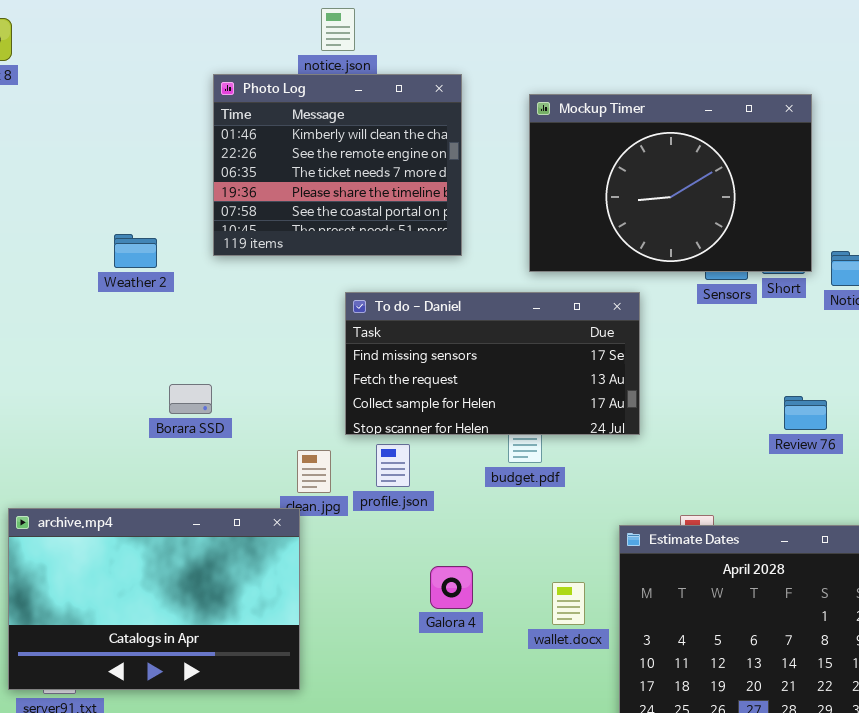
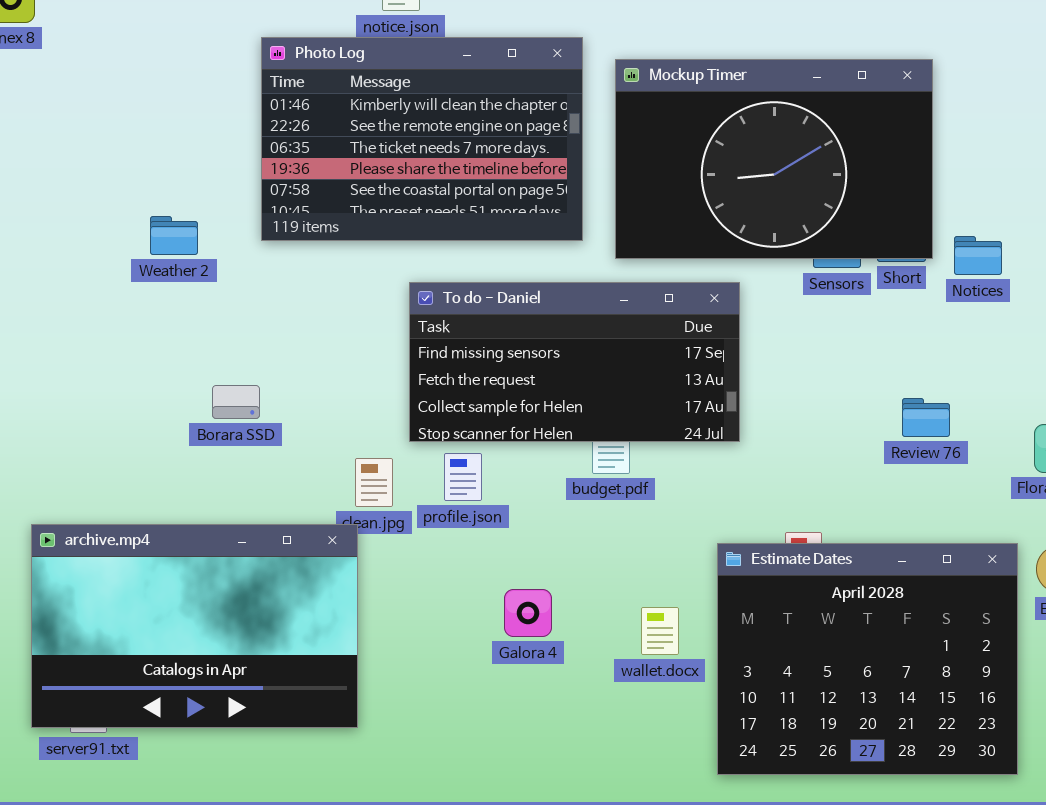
Photo Log: [213,74,462,256] -> [261,37,583,241], resized

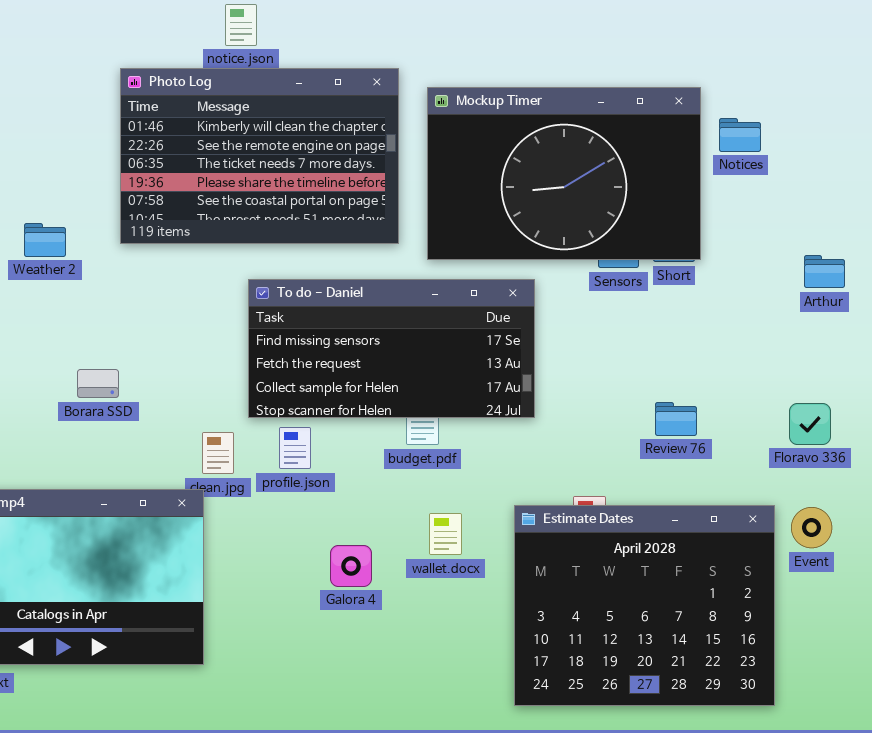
Notices: [954,236,1002,275] -> [719,118,761,152], moved
Review 76: [902,398,950,437] -> [655,402,697,436], moved
wallet.docx: [641,607,679,655] -> [429,513,462,555], moved

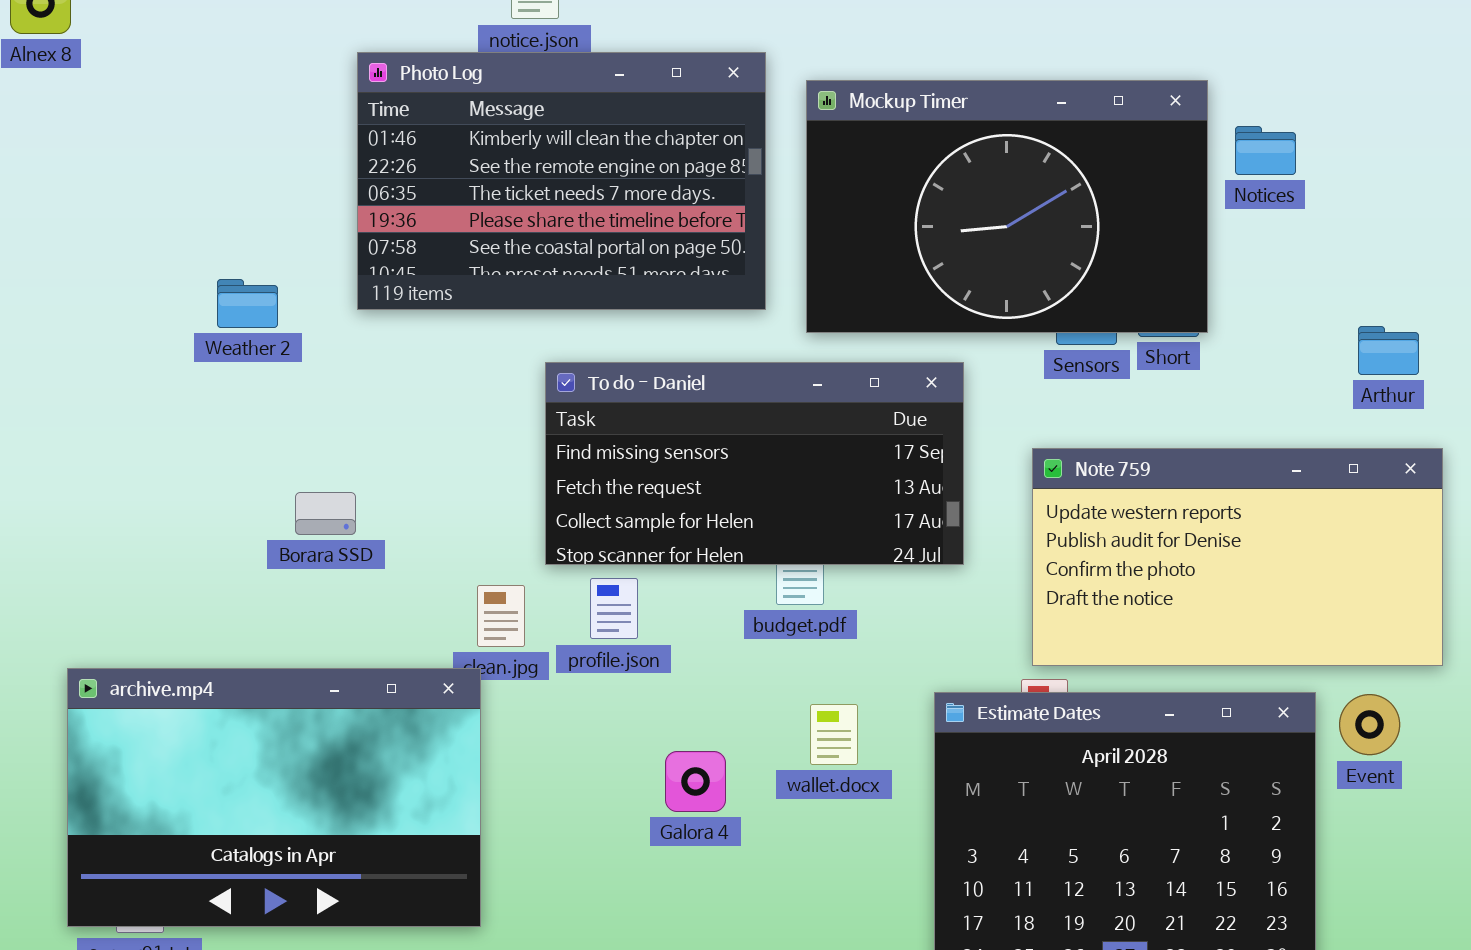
Note 759: none -> [1032,448,1443,666], opened

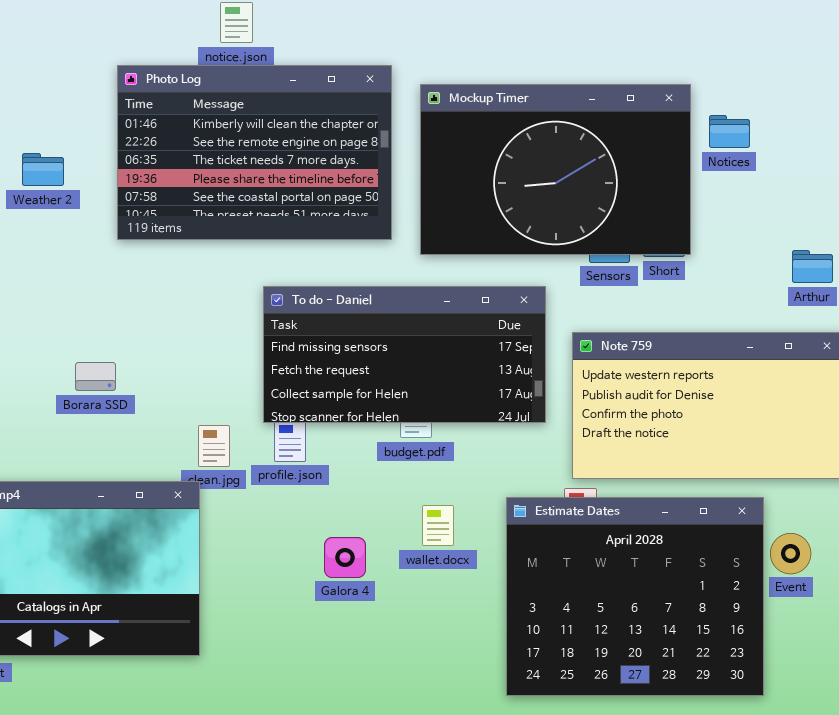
Weather 2: [217,279,278,328] -> [22,153,64,186], moved
To do - Daniel: [545,362,964,565] -> [263,286,546,423], moved
Event: [1339,694,1400,755] -> [770,533,811,574], moved

